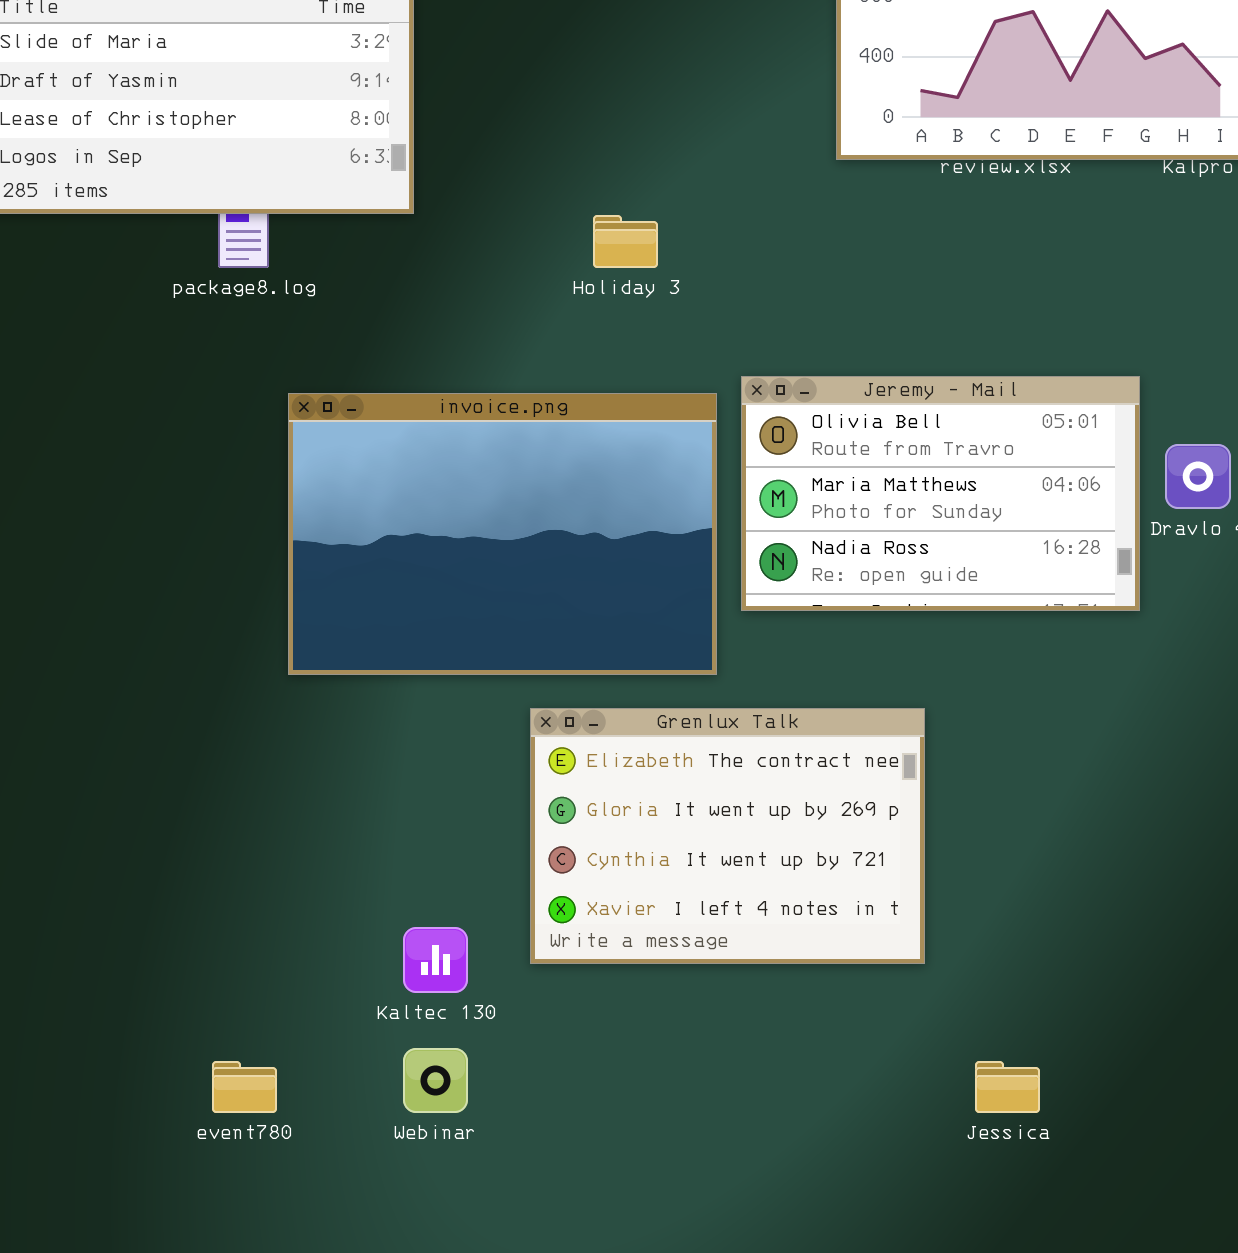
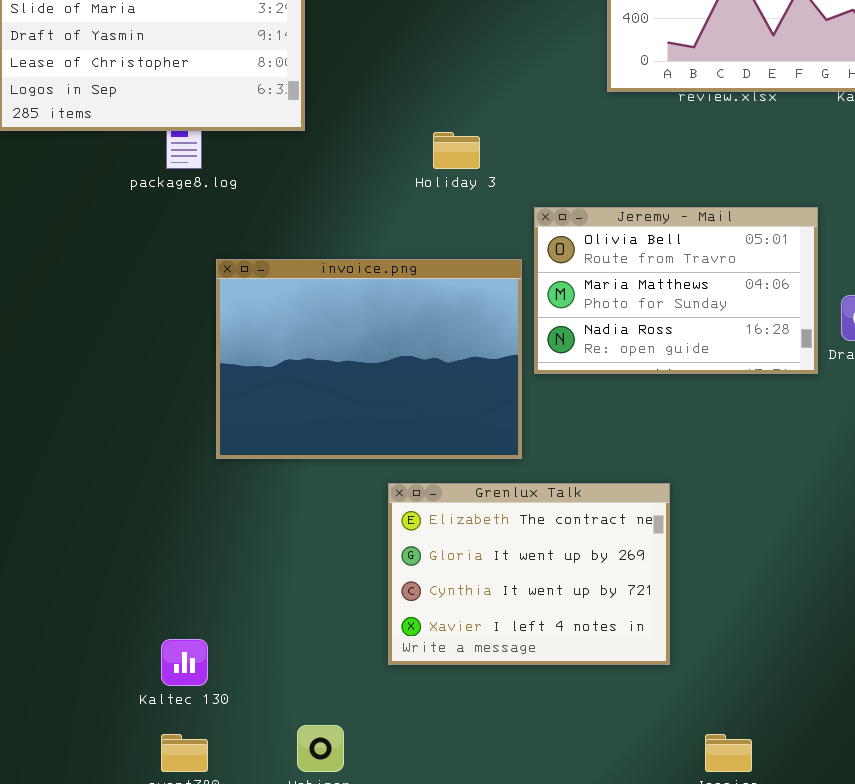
Jeremy - Mail: [741,376,1140,611] -> [534,207,818,374], moved
Kaltec 130: [403,927,468,993] -> [161,639,208,686], moved

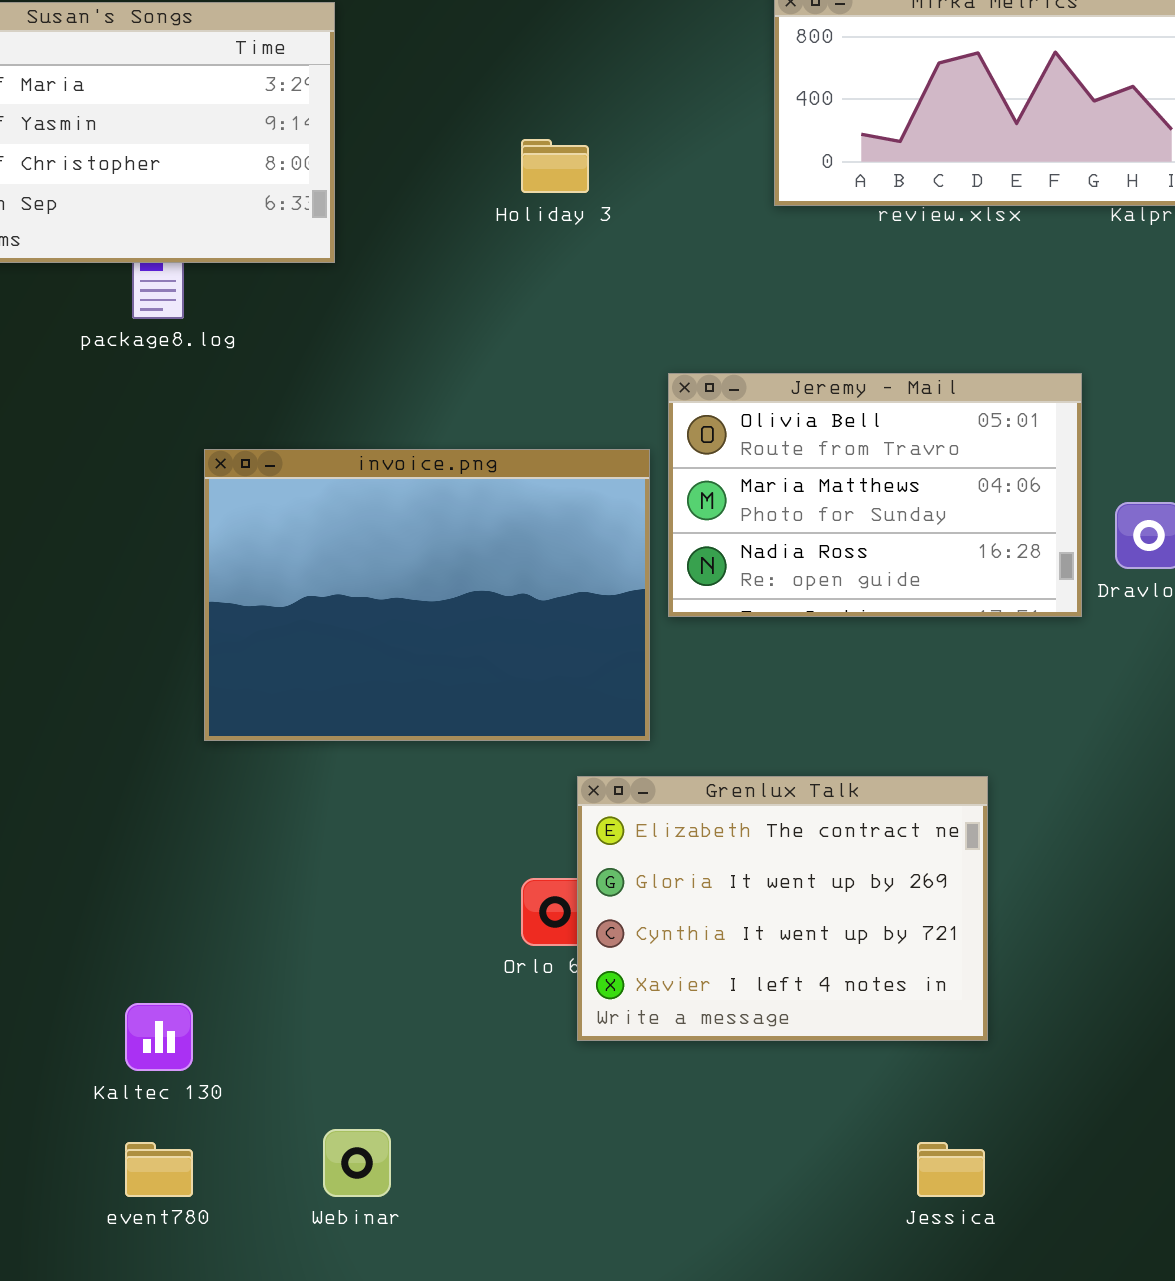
Holiday 3: [433,132,480,169] -> [521,139,589,193], moved
Grenlux Talk: [388,483,670,665] -> [577,776,988,1041], moved

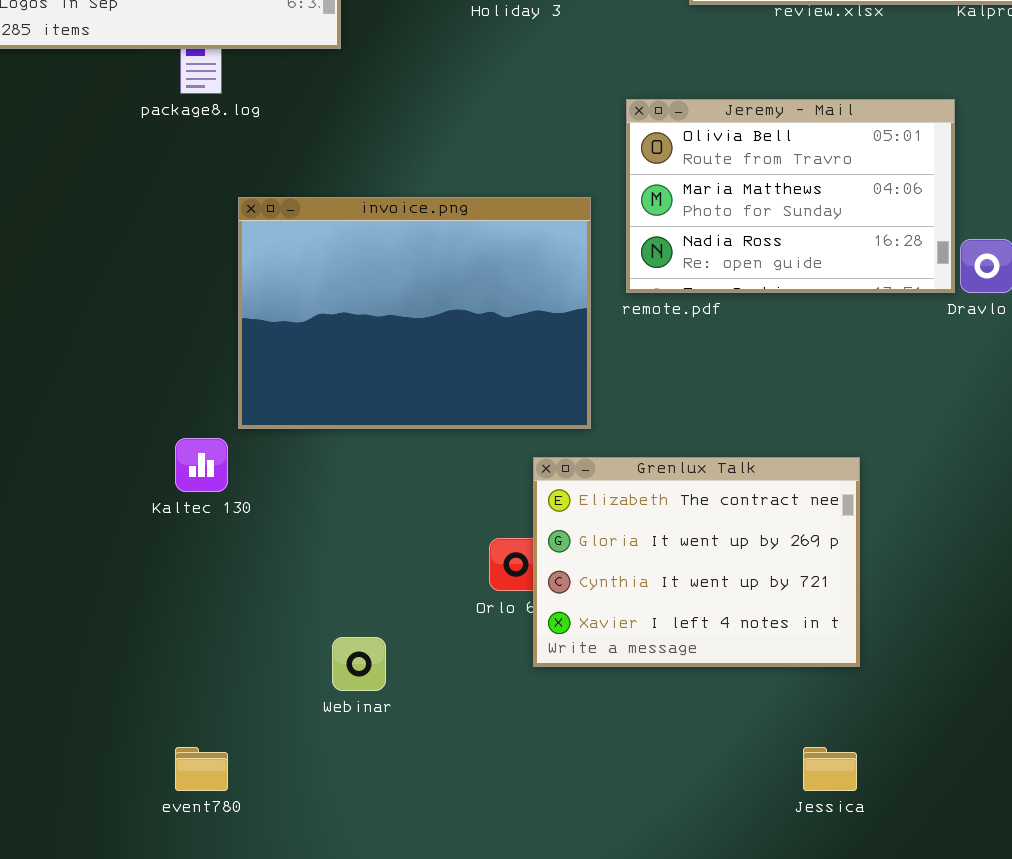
Jeremy - Mail: [668,373,1082,617] -> [626,99,955,293], moved
Kaltec 130: [125,1003,193,1071] -> [175,438,228,492], moved
Webinar: [323,1129,391,1197] -> [332,637,386,691], moved

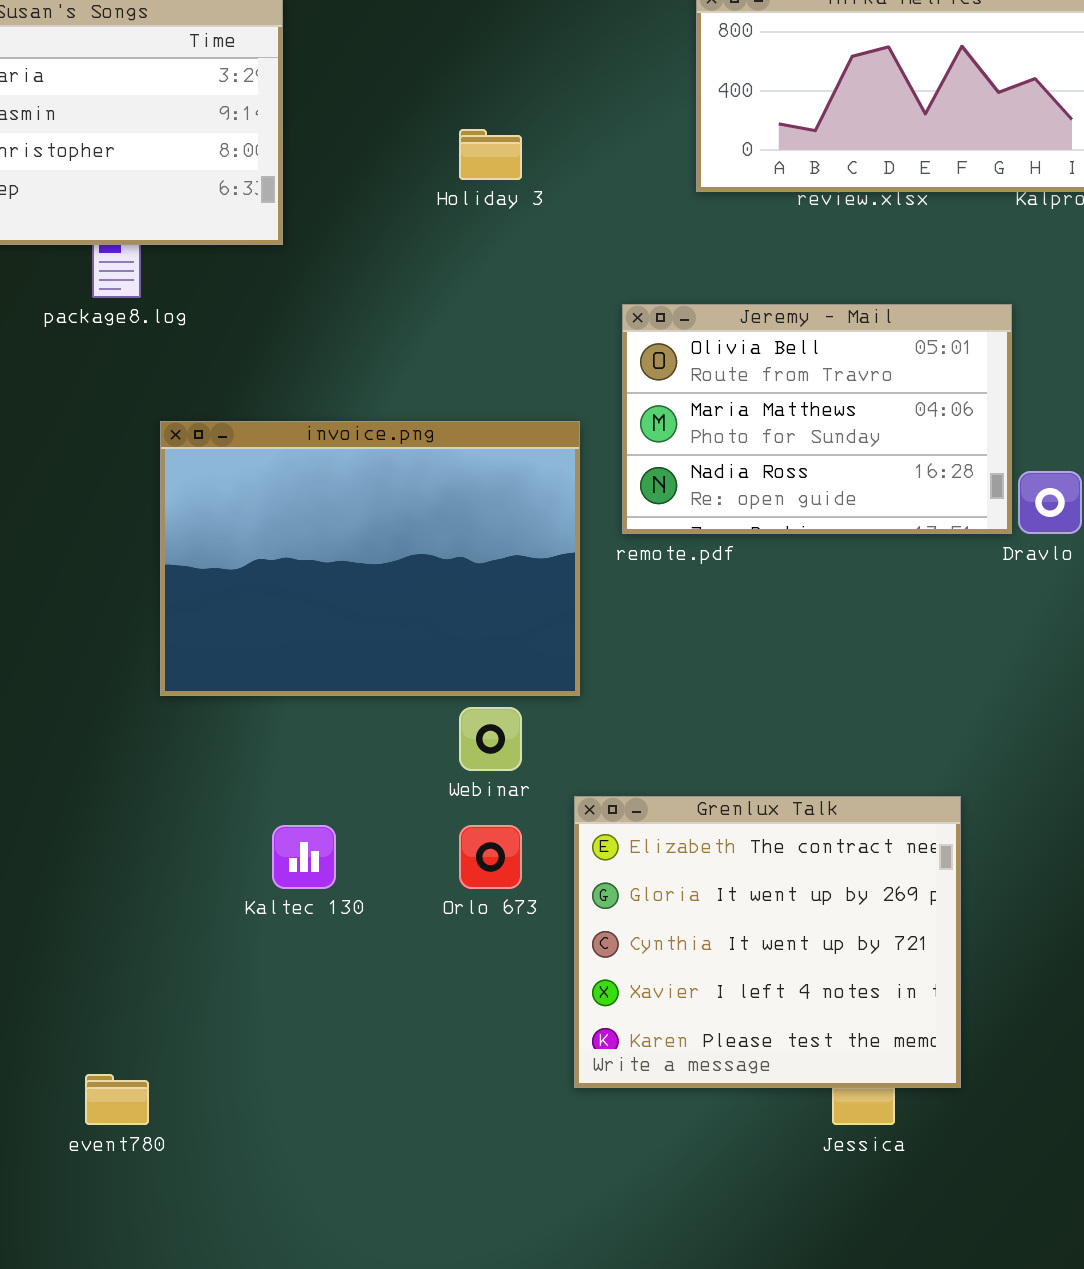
Kaltec 130: [175,438,228,492] -> [272,825,336,889], moved
Grenlux Talk: [533,457,860,667] -> [574,796,961,1088], moved, resized
Webinar: [332,637,386,691] -> [459,707,522,771], moved

